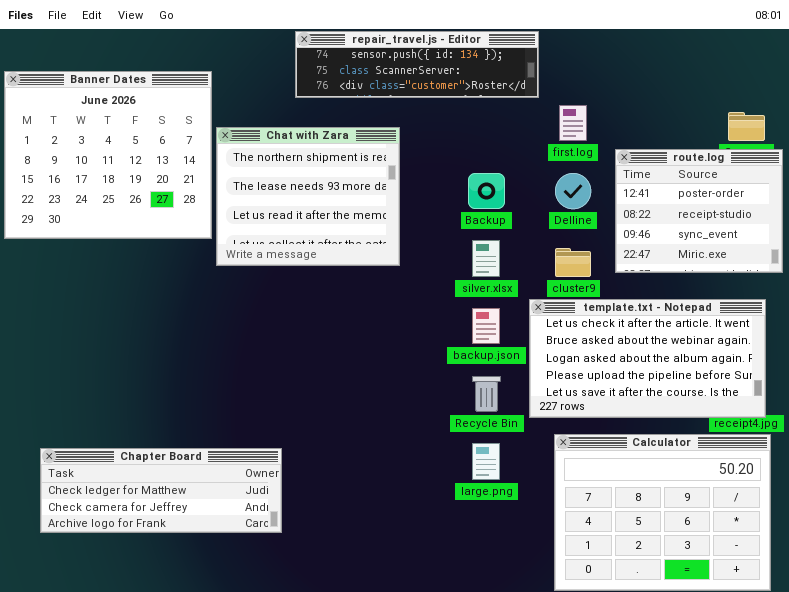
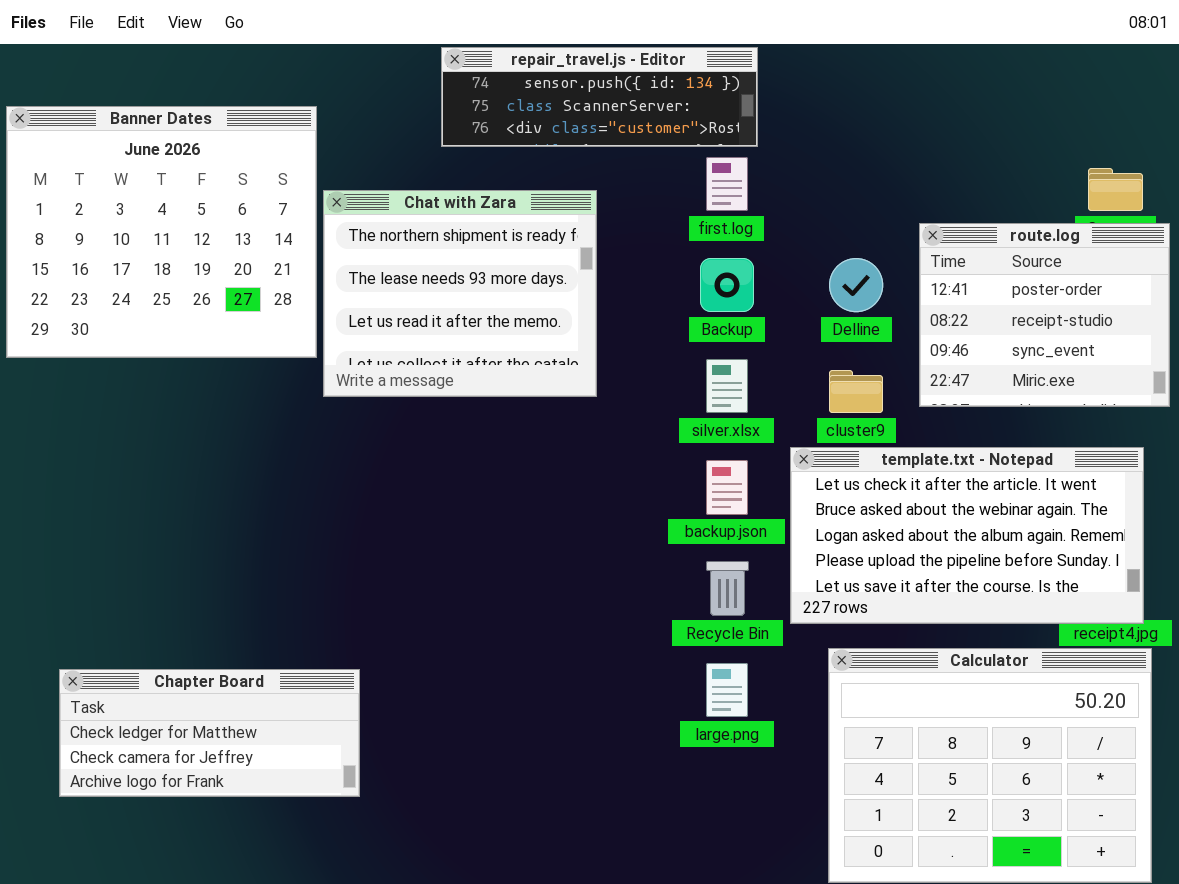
repair_travel.js - Editor: [295,31,539,98] -> [441,47,758,147], resized
first.log: [559,105,587,141] -> [706,157,748,211], moved
Chapter Board: [40,448,282,533] -> [59,669,360,797], resized

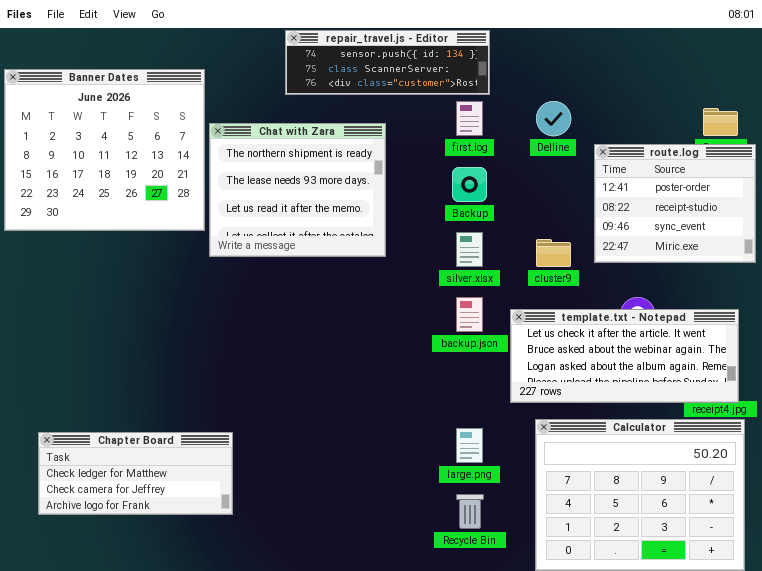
Delline: [829,258,883,312] -> [536,101,571,136], moved
template.txt - Notepad: [790,447,1144,624] -> [510,309,739,403], resized
Recycle Bin: [706,561,749,616] -> [456,494,484,529], moved

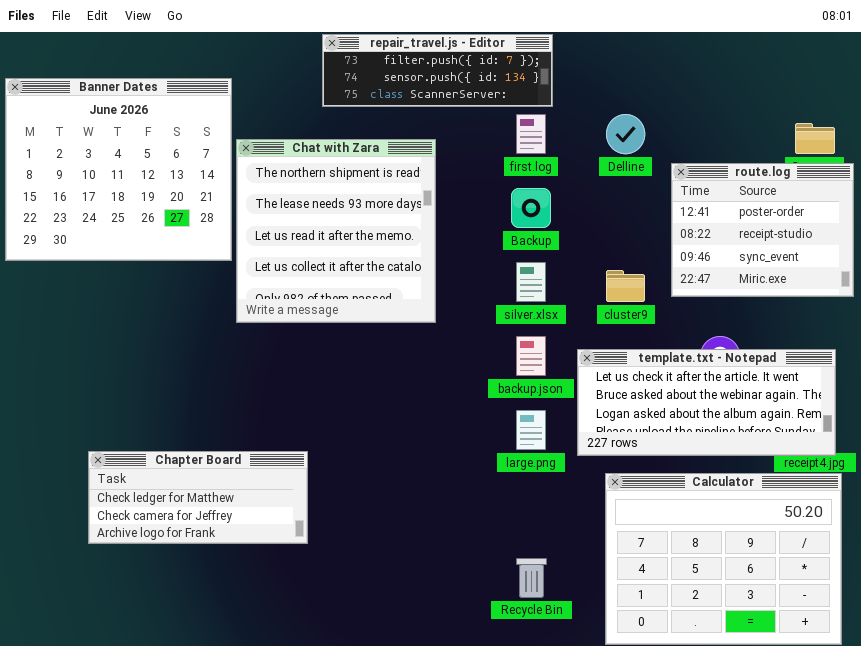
repair_travel.js - Editor: [285,30,490,95] -> [322,34,553,107], scrolled up 1 row
Chat with Zara: [209,123,386,257] -> [236,139,436,323], resized
large.png: [456,428,483,463] -> [516,410,546,450], moved
Chapter Board: [38,432,233,515] -> [88,451,308,544], moved

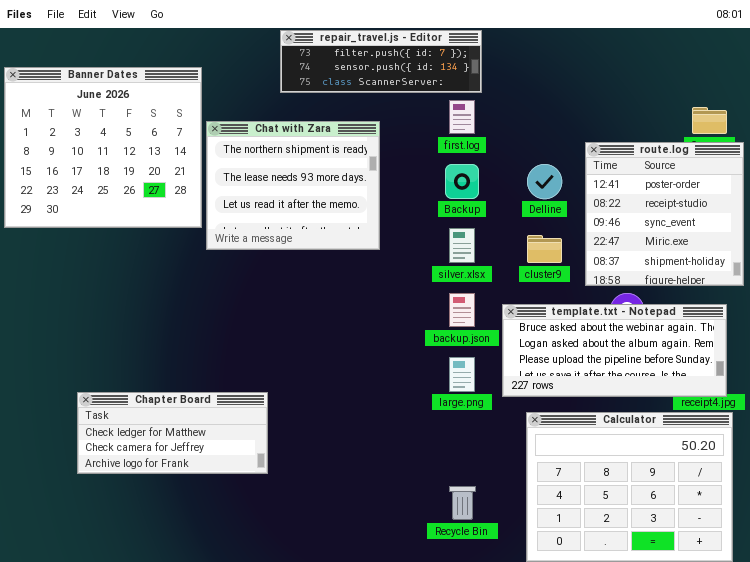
Delline: [606,114,645,154] -> [527,164,562,199], moved
Chat with Zara: [236,139,436,323] -> [206,121,380,250], resized
route.log: [671,163,854,297] -> [585,142,744,286], resized
template.txt - Notepad: [577,349,836,456] -> [502,304,727,397], scrolled down 1 row

